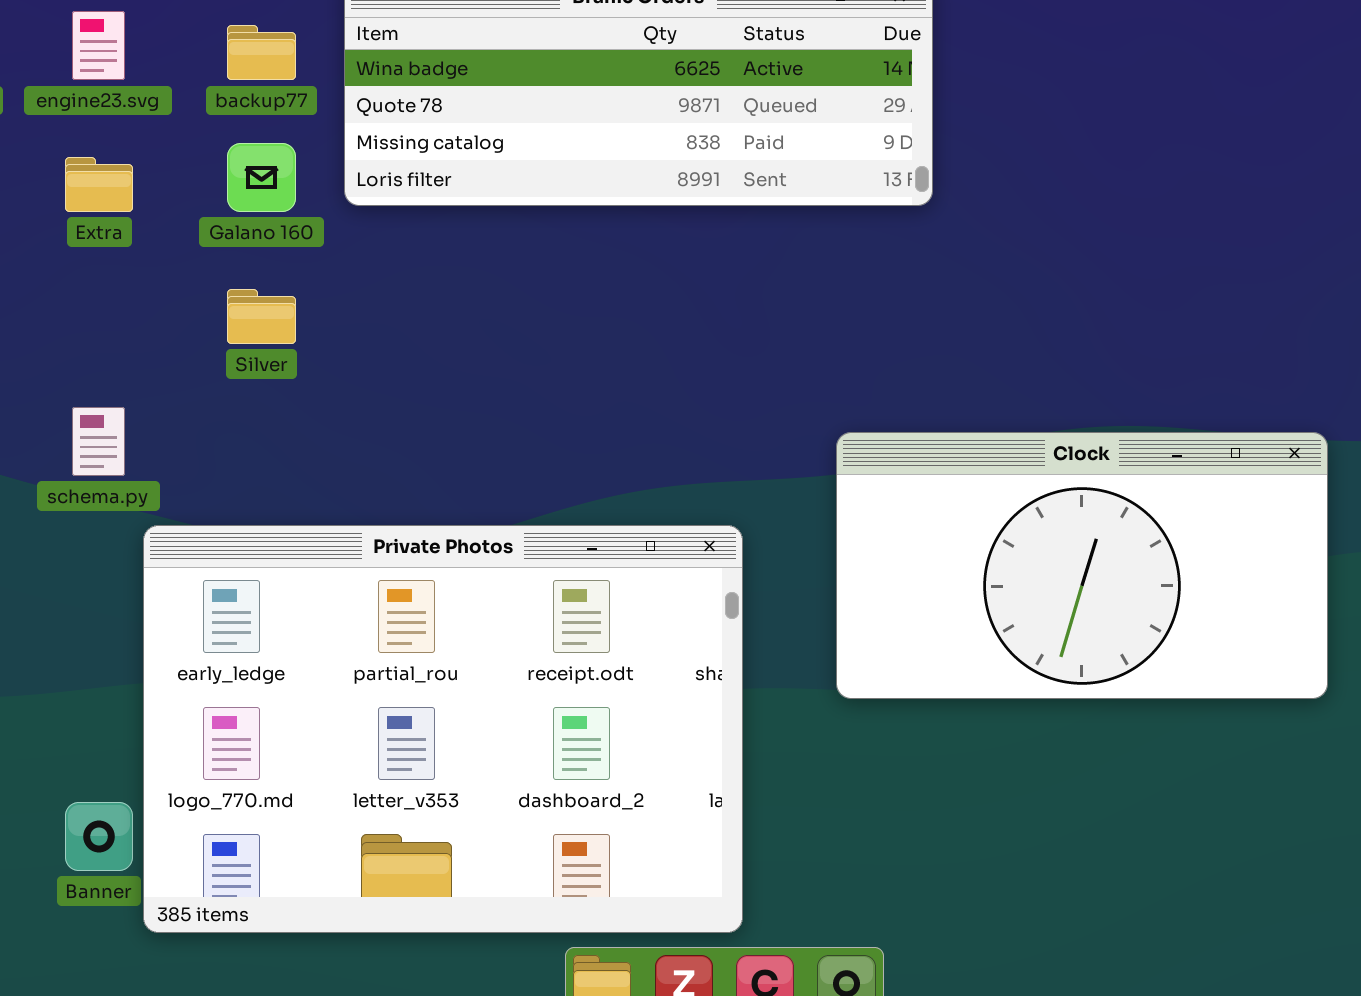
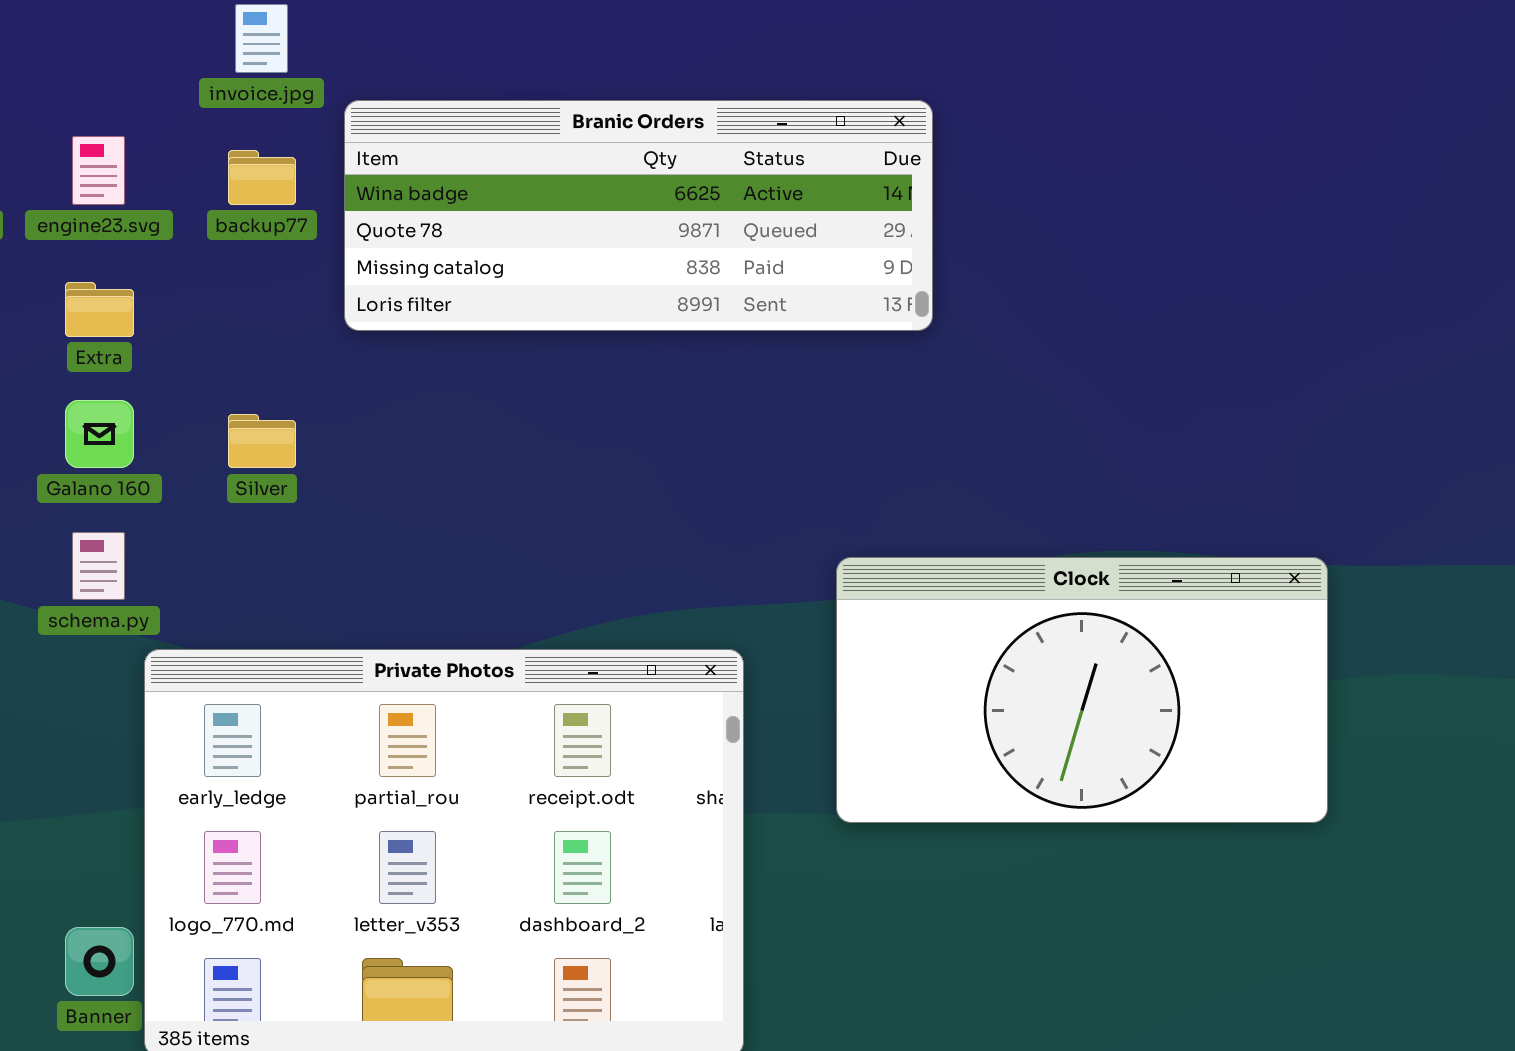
Galano 160: [227,143,296,212] -> [65,400,134,468], moved

